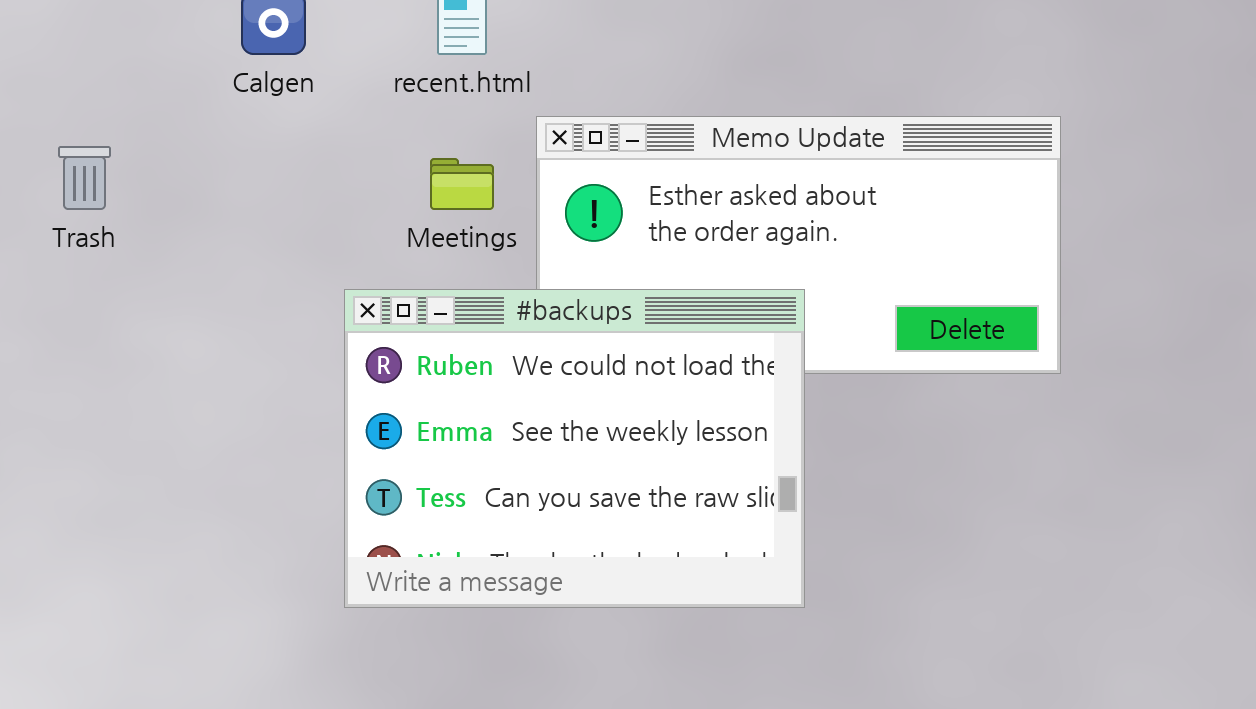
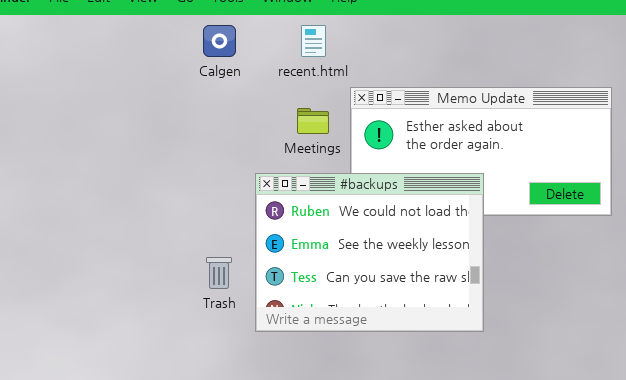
Trash: [58,146,111,210] -> [206,257,232,289], moved

